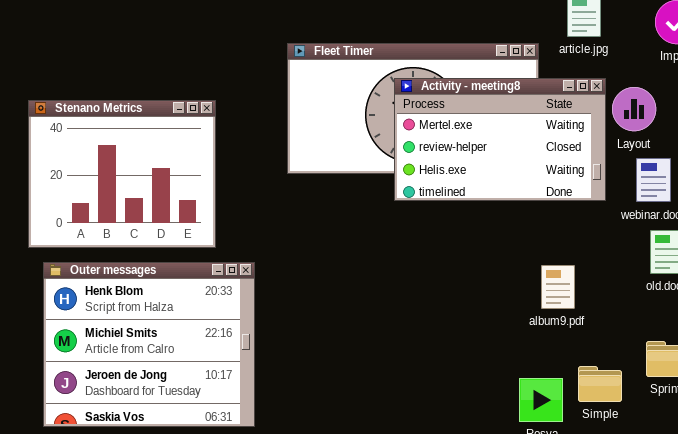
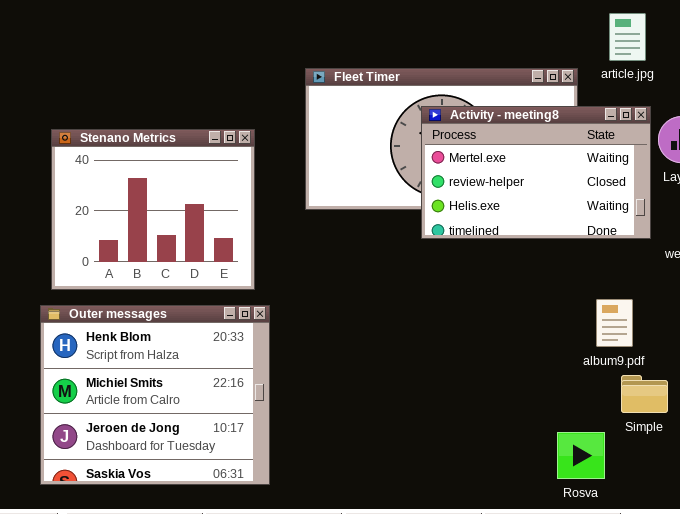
Stenano Metrics: [28,100,216,248] -> [51,129,255,290], moved
album9.pdf: [541,265,575,309] -> [596,299,633,347], moved
Simple: [578,366,622,402] -> [621,375,668,413], moved

